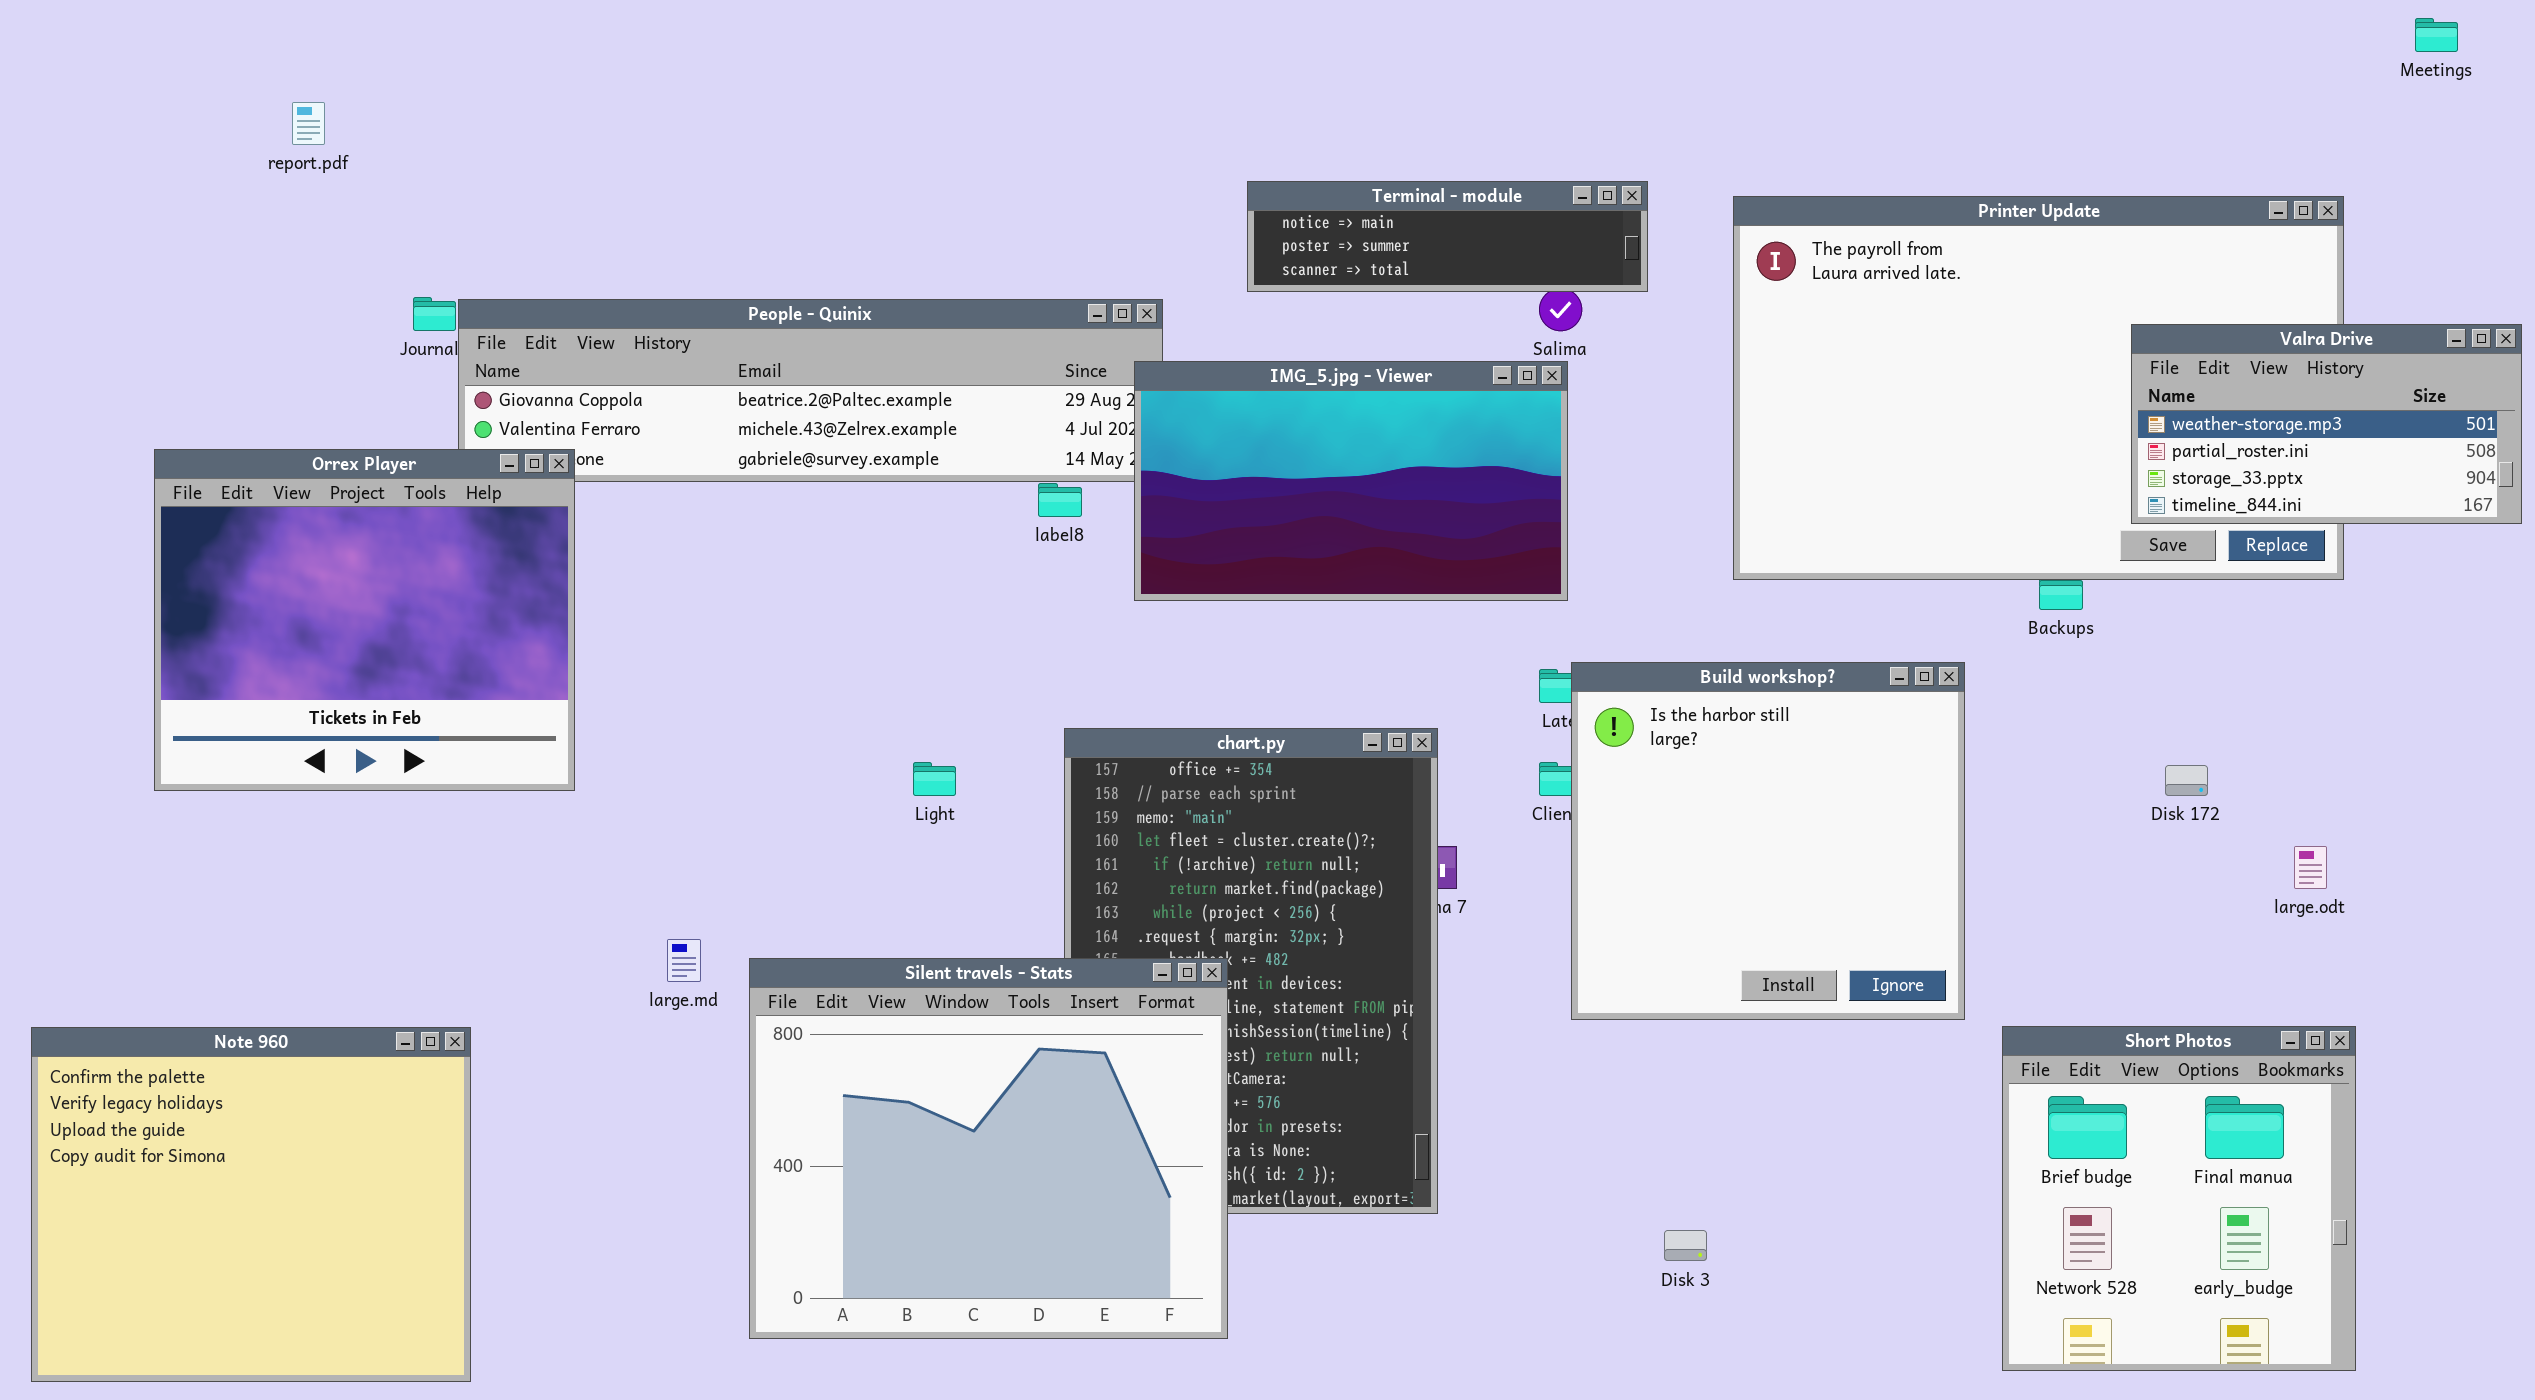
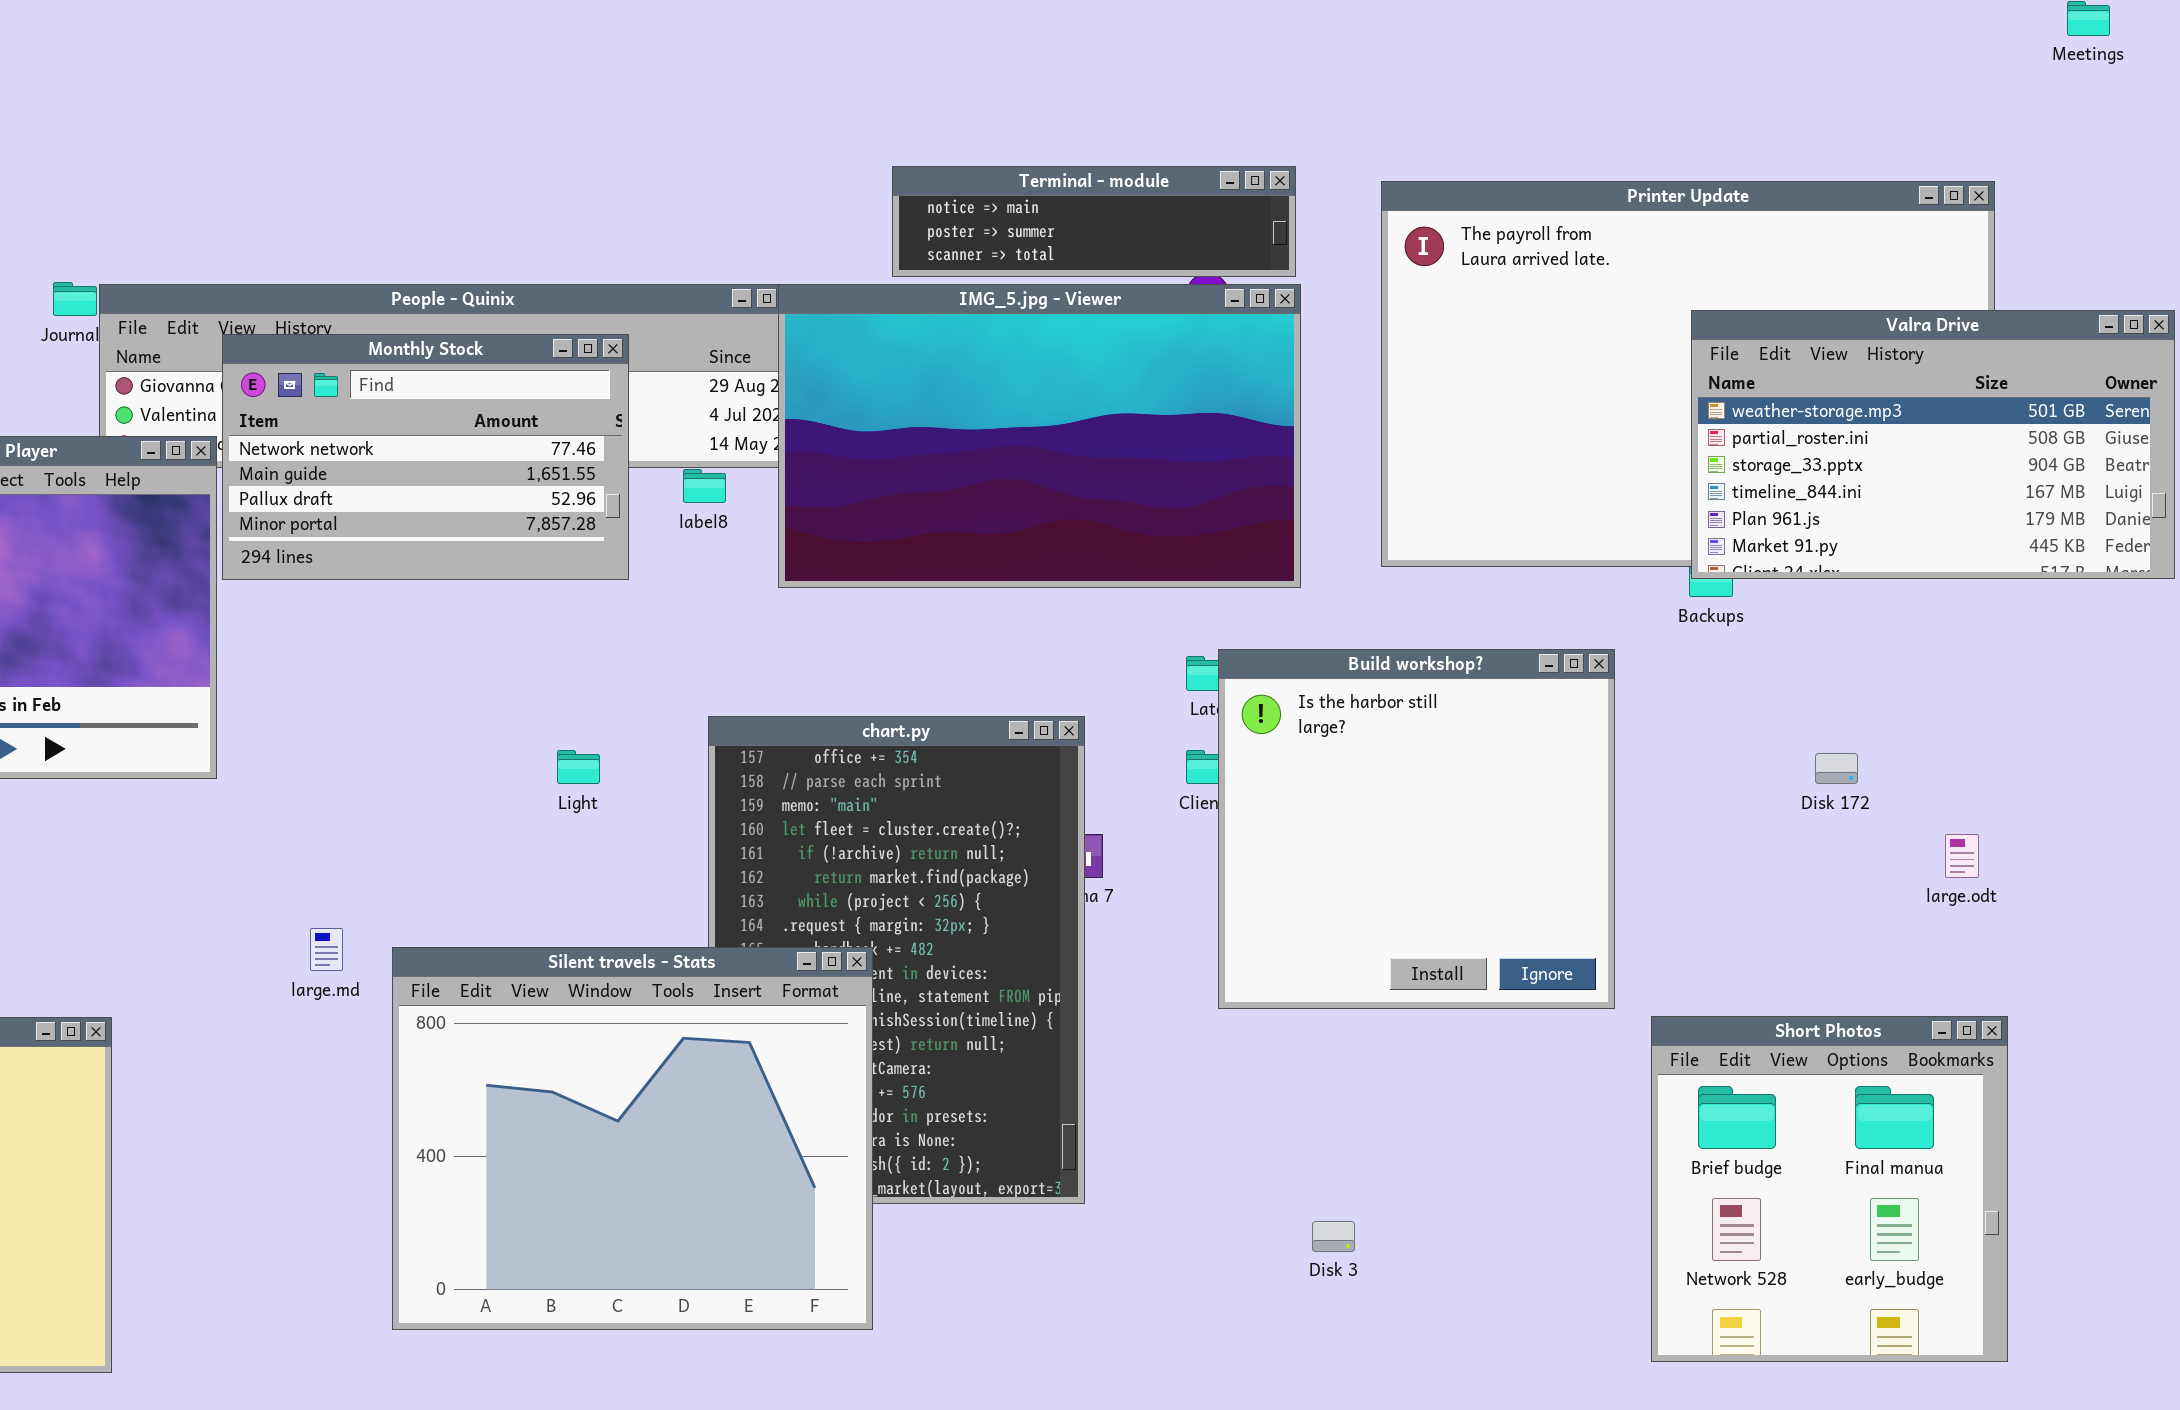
Valra Drive: [2131,324,2522,524] -> [1691,310,2175,579], resized
Monthly Stock: none -> [222,334,629,580], opened
IMG_5.jpg - Viewer: [1134,361,1568,601] -> [778,284,1301,588], resized

